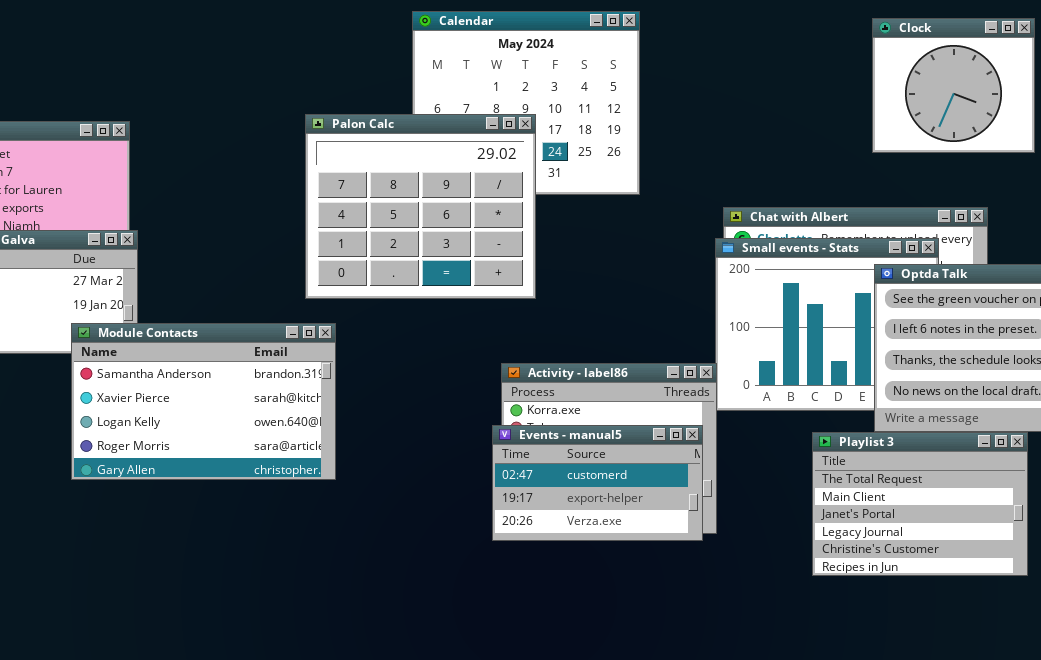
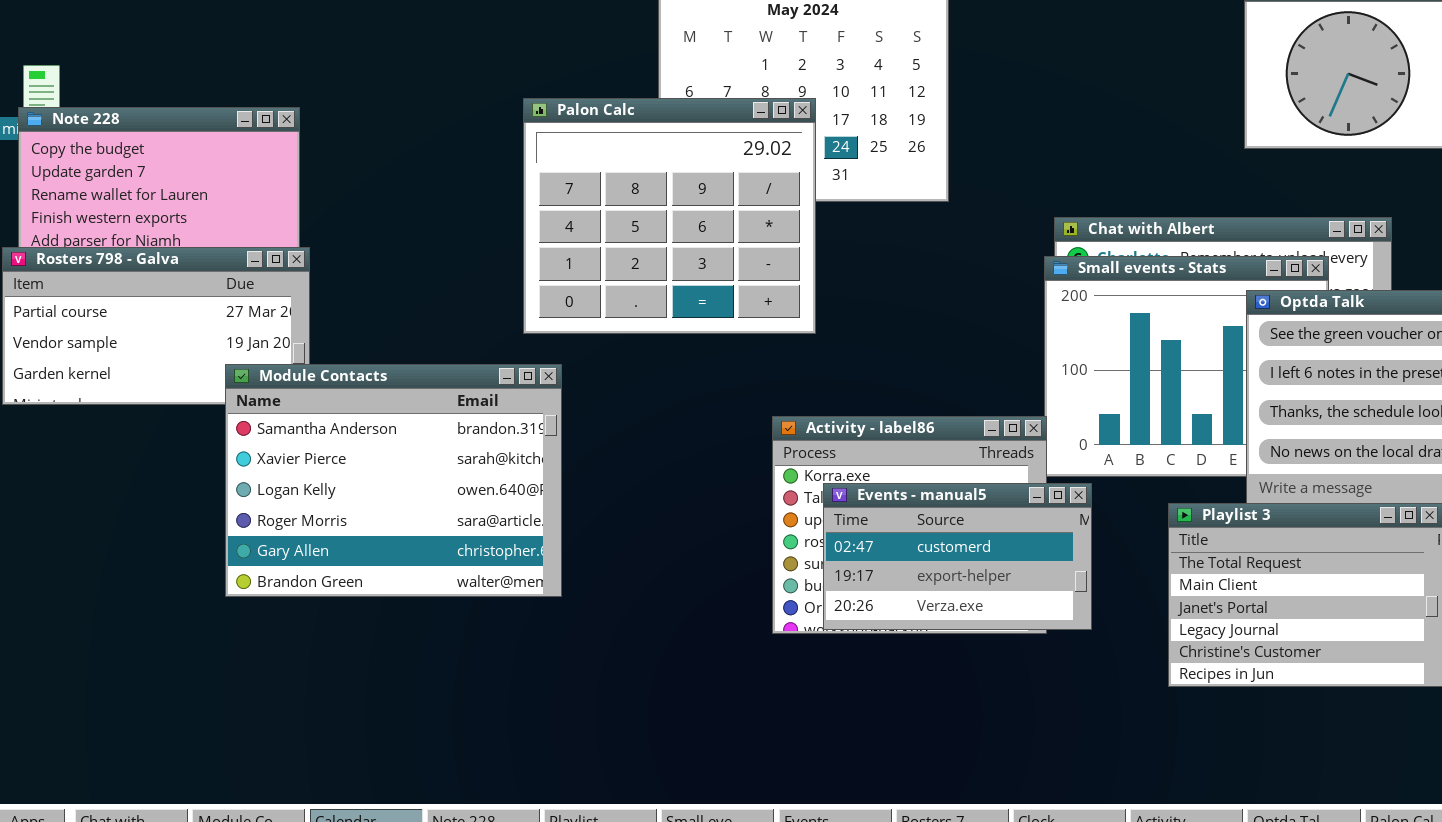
Module Contacts: [71,323,336,480] -> [225,364,562,597], resized
Events - manual5: [492,425,703,541] -> [823,483,1092,630], moved

